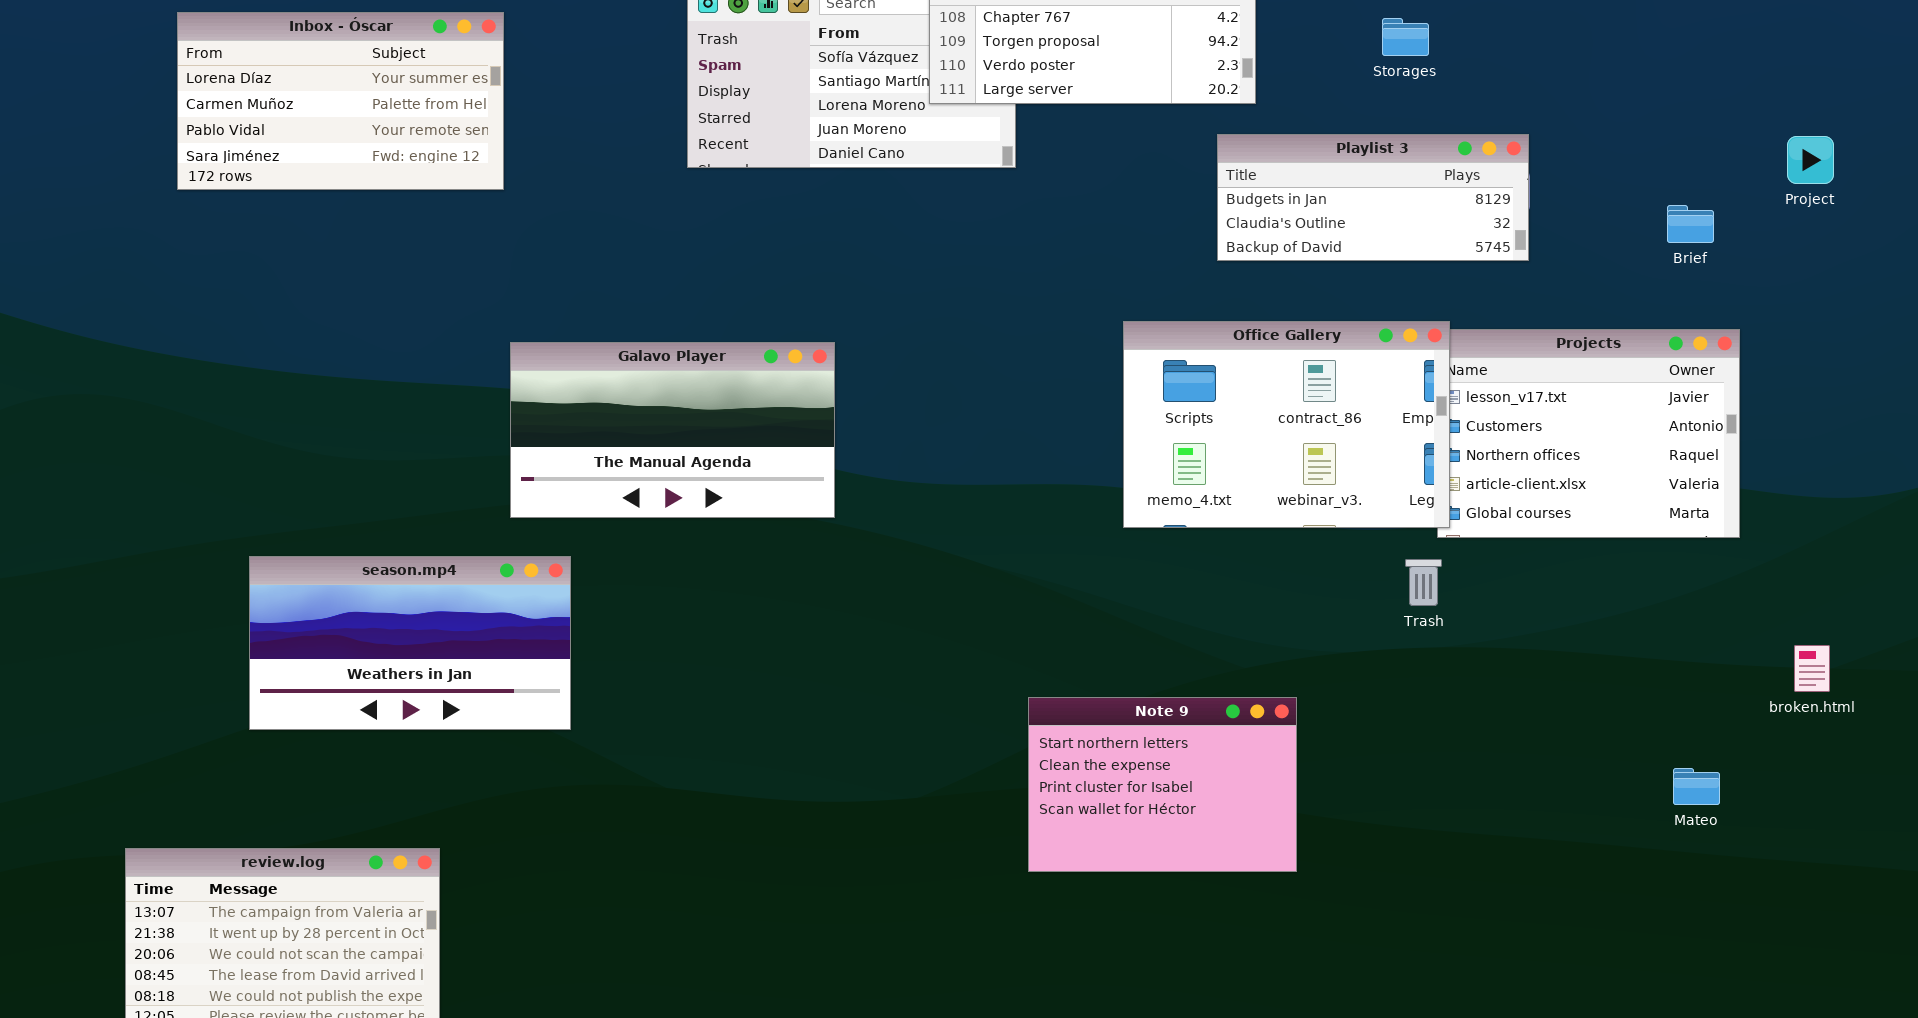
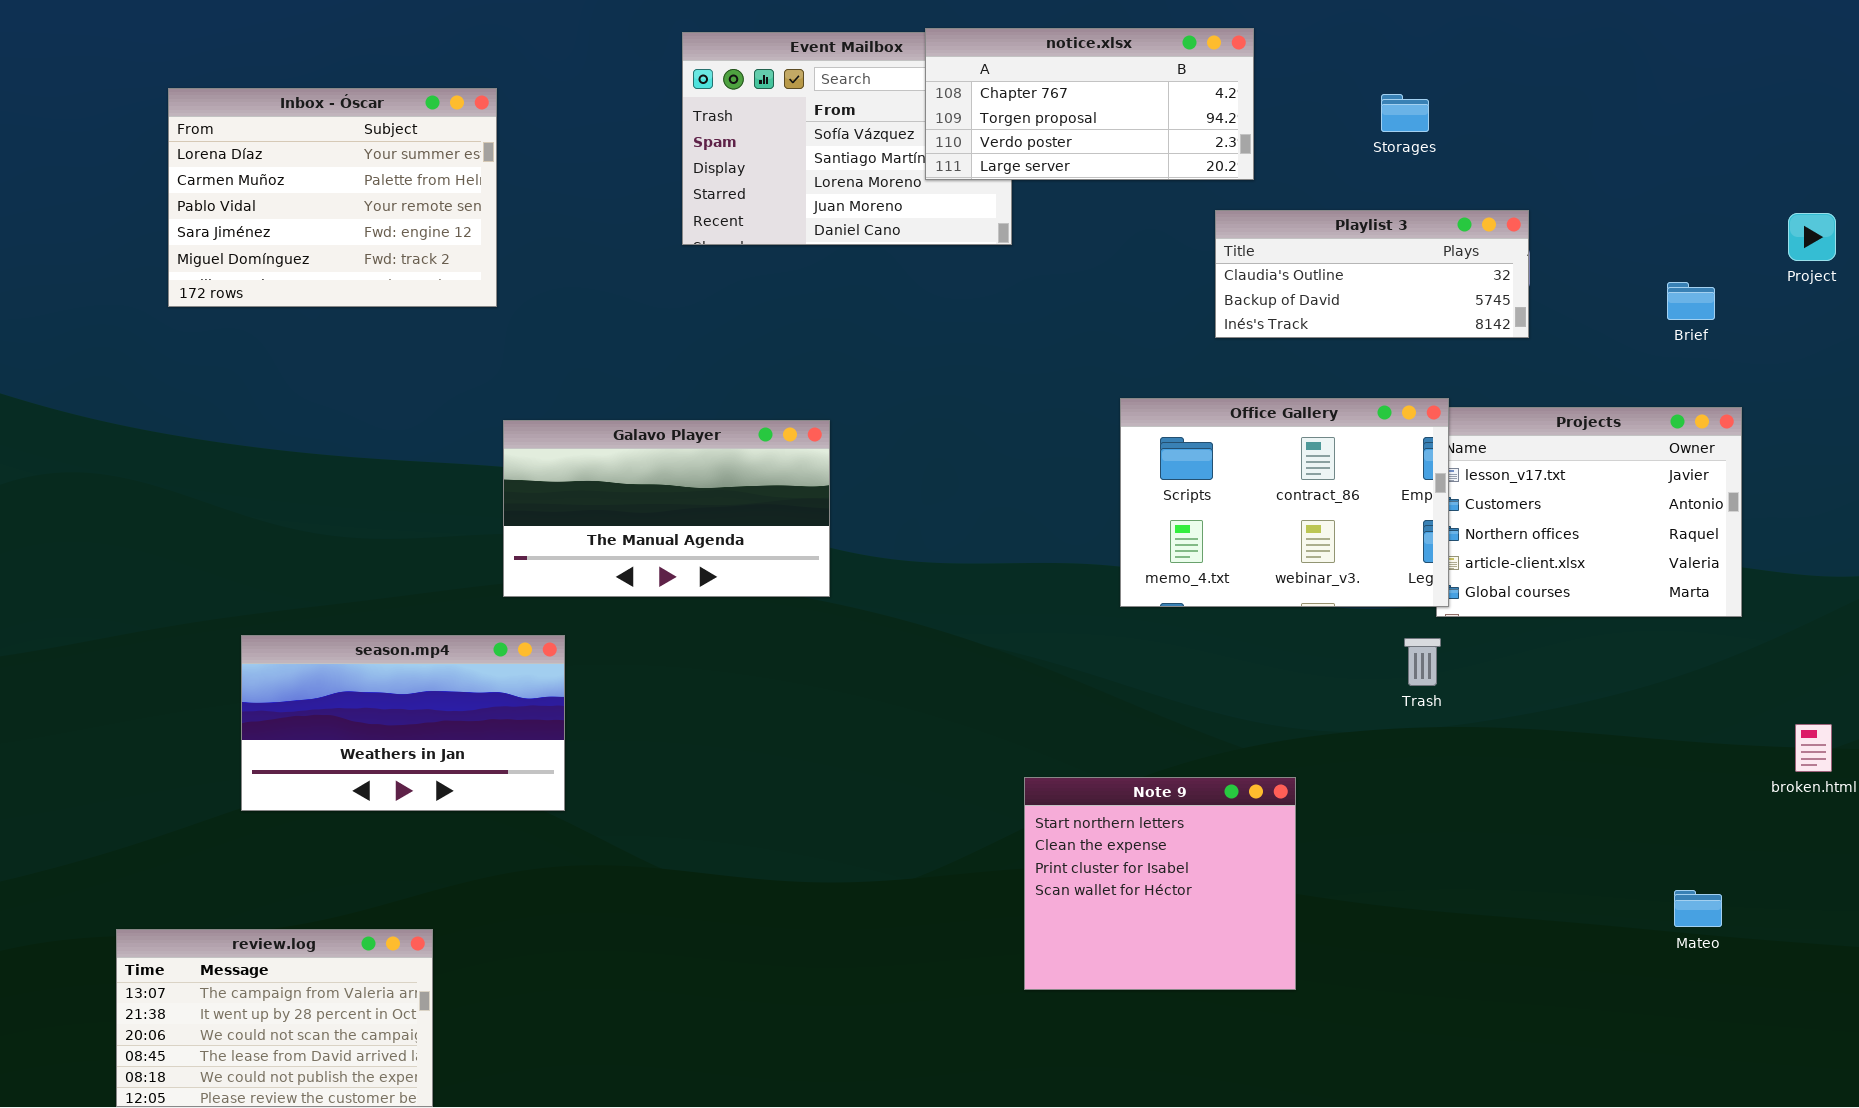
Inbox - Óscar: [177,12,504,190] -> [168,88,497,307], resized
Playlist 3: [1217,134,1529,261] -> [1215,210,1529,338], scrolled down 1 row
Note 9: [1028,697,1297,872] -> [1024,777,1296,990], resized
Mateo: [1673,768,1720,805] -> [1674,890,1722,927], moved

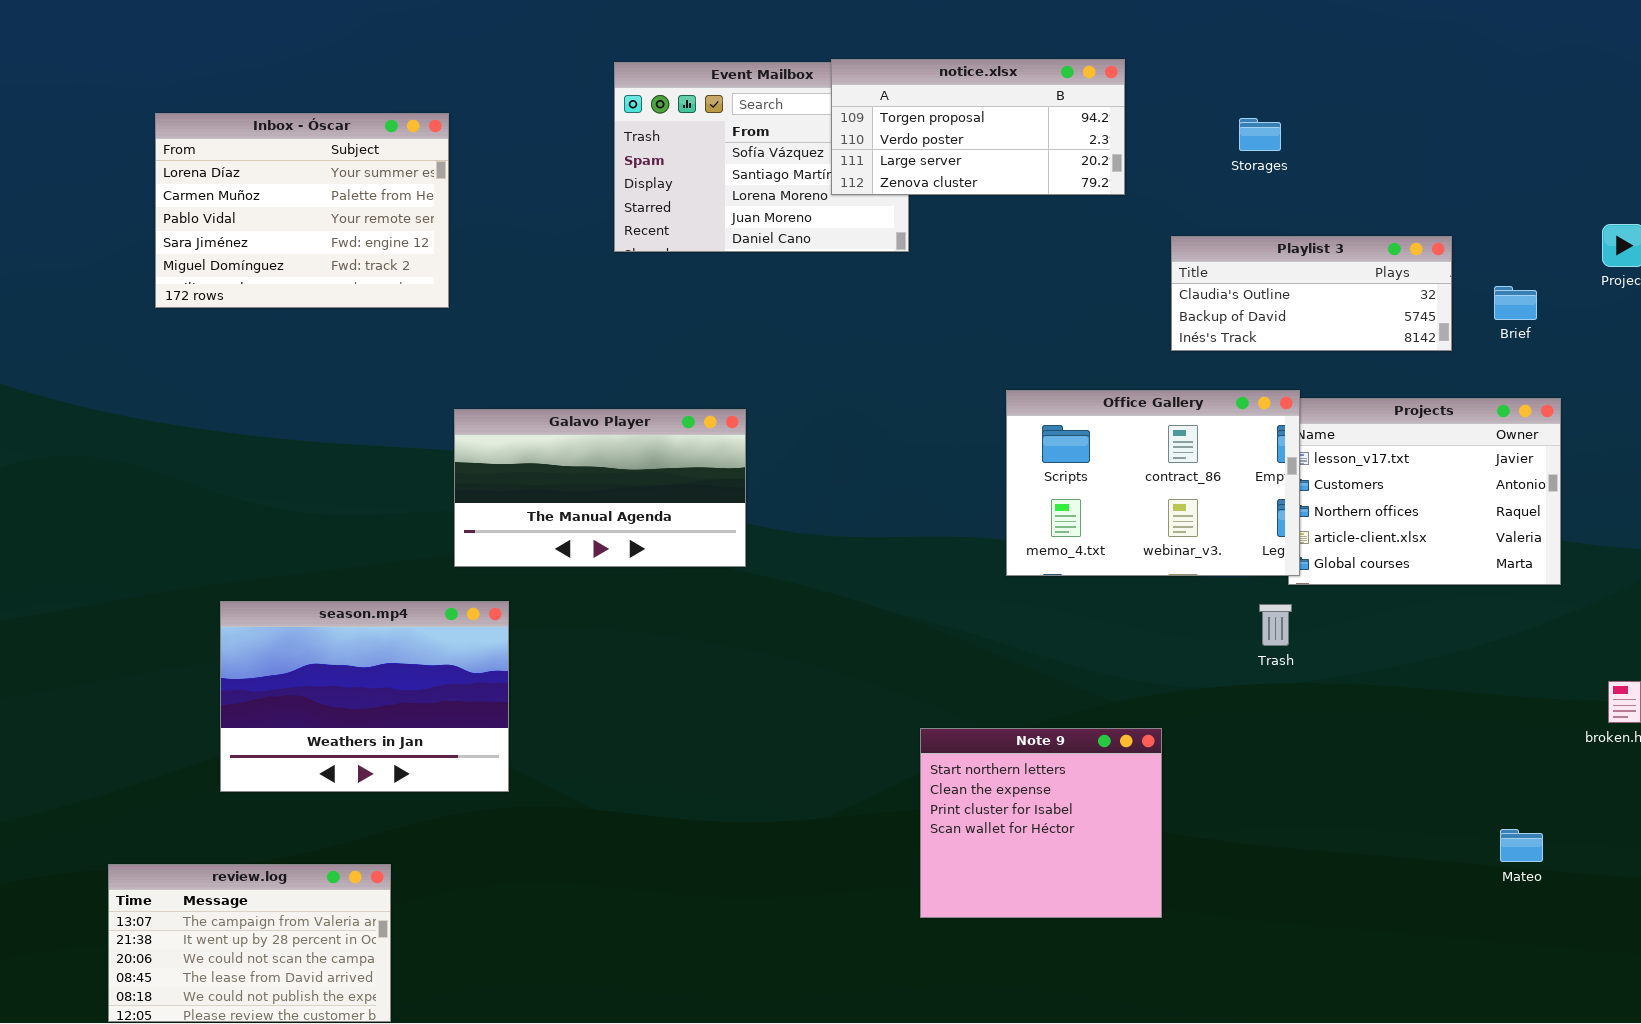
notice.xlsx: [925,28,1254,180] -> [831,59,1125,195], scrolled down 1 row
Playlist 3: [1215,210,1529,338] -> [1171,236,1452,351], moved
season.mp4: [241,635,565,811] -> [220,601,509,792], resized

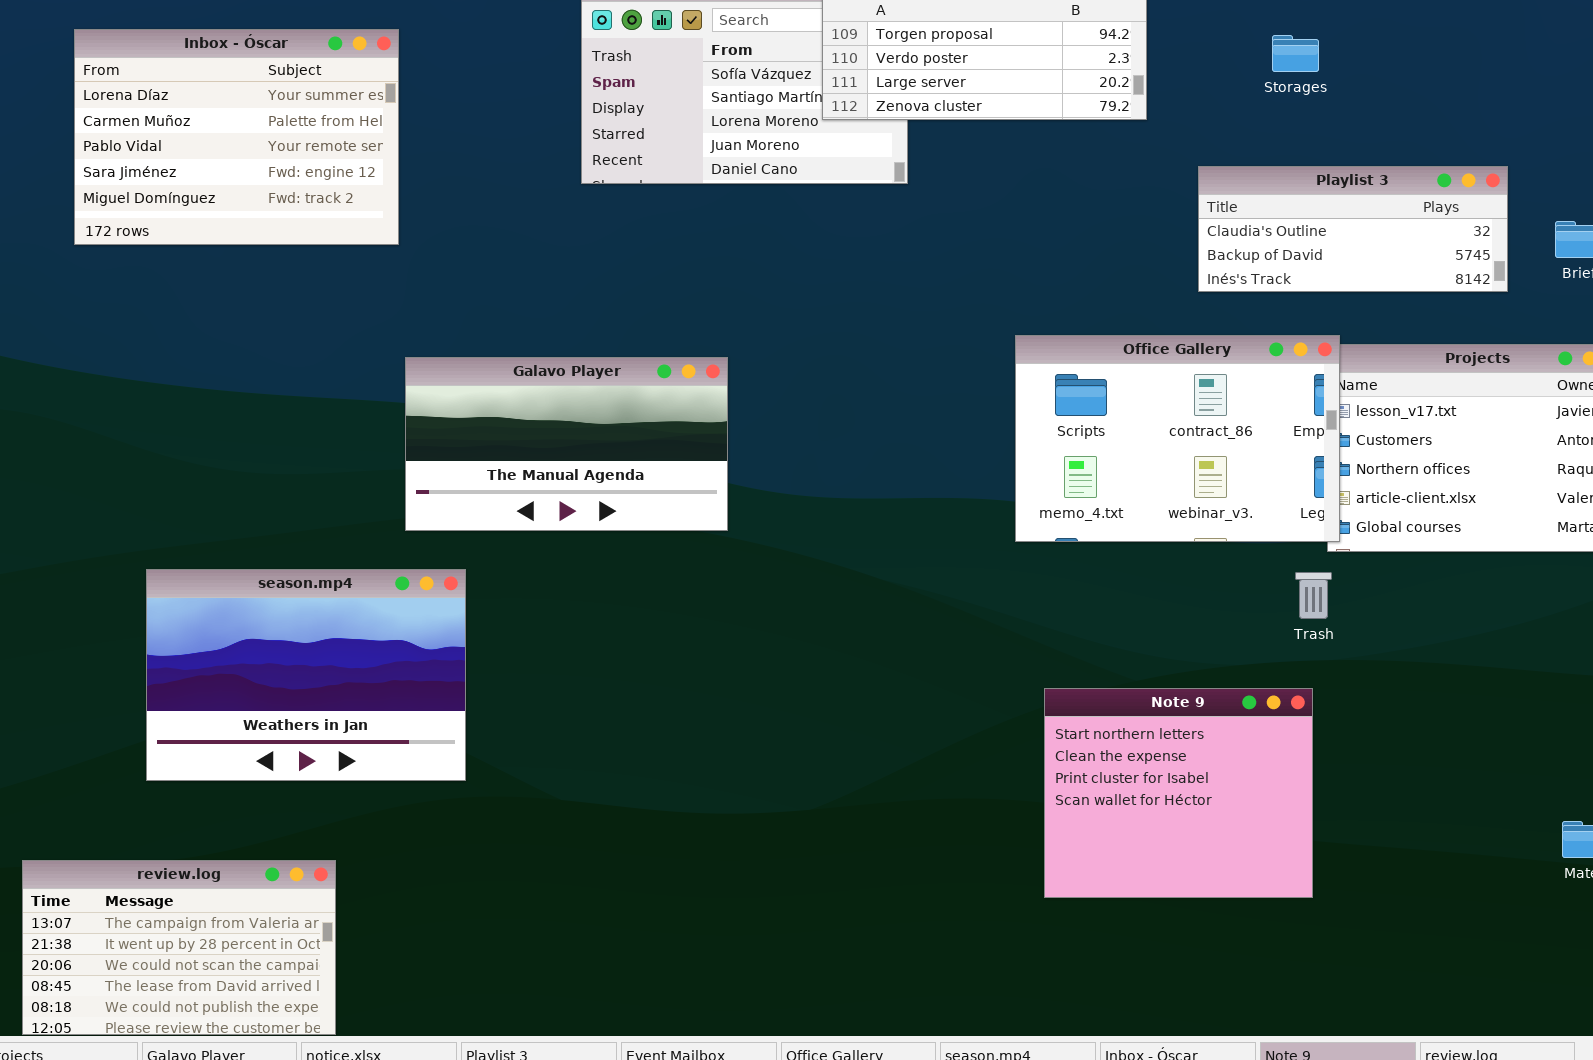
Note 9: [920,728,1162,918] -> [1044,688,1313,898], moved

